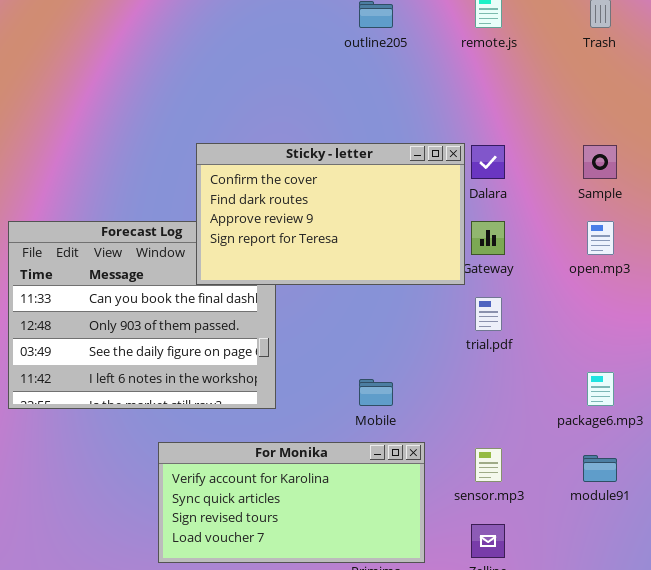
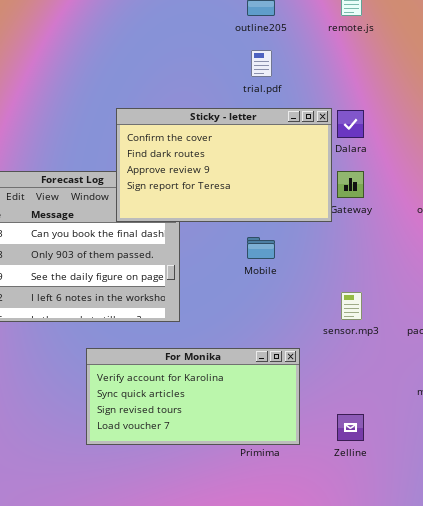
trial.pdf: [475,297,502,331] -> [251,50,272,77], moved
Mobile: [359,379,393,406] -> [247,237,275,259], moved
sensor.mp3: [475,448,502,482] -> [341,292,362,320], moved

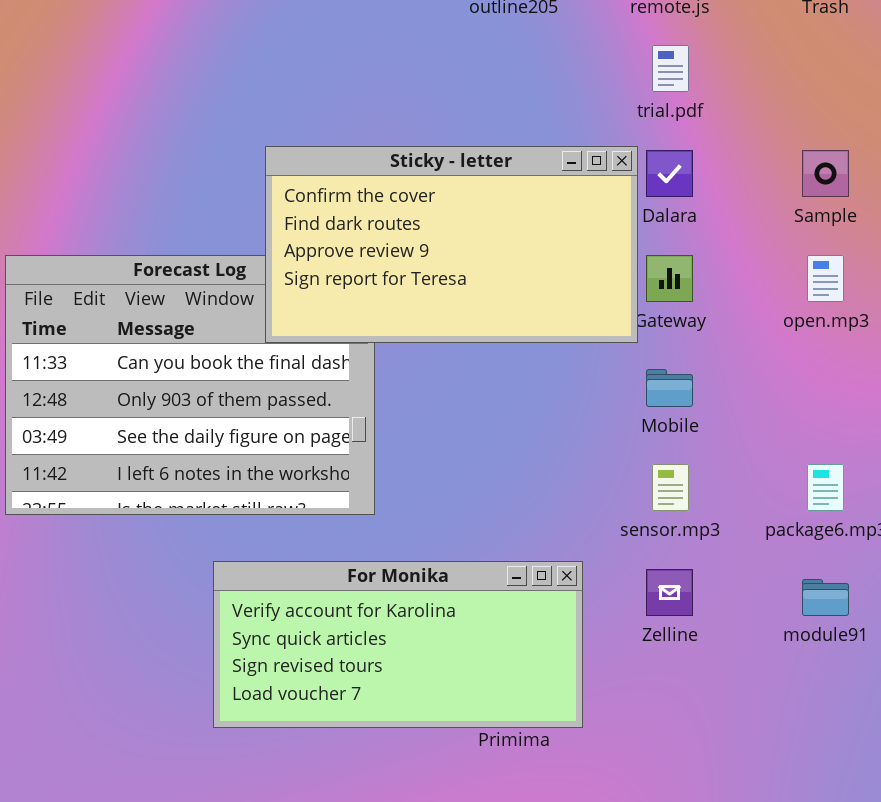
trial.pdf: [251,50,272,77] -> [652,45,689,92], moved
Mobile: [247,237,275,259] -> [646,369,693,407], moved
Zelline: [337,414,364,441] -> [646,569,693,616], moved

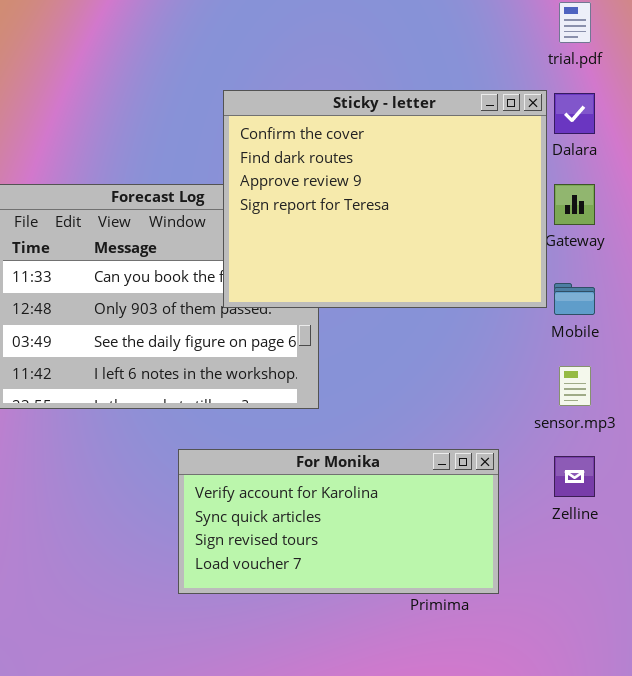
Sticky - letter: [265,146,638,343] -> [223,90,547,308], resized

